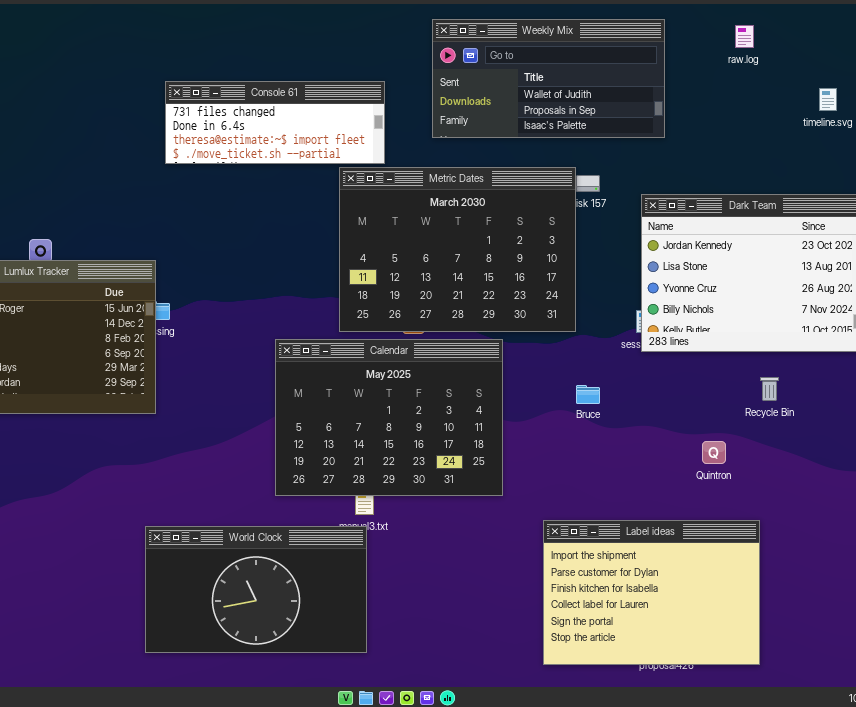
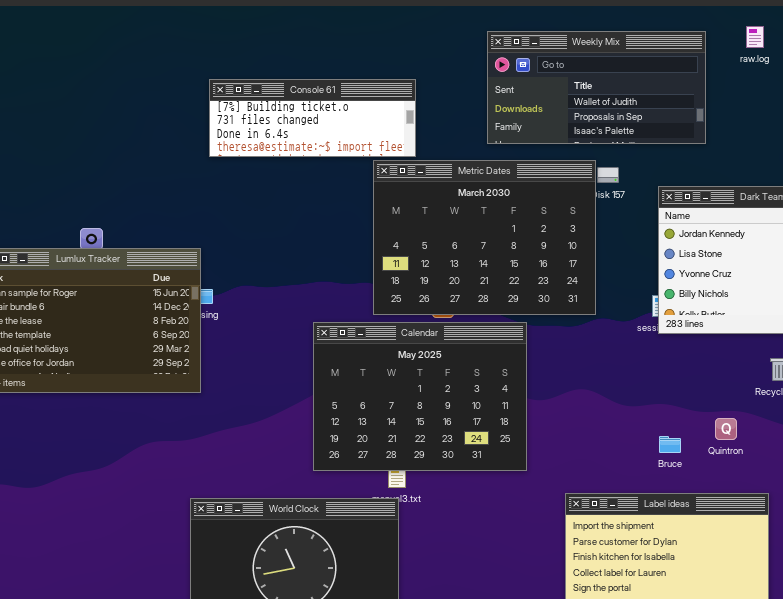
Weekly Mix: [432,19,665,138] -> [487,31,706,144], moved
Console 61: [165,81,385,164] -> [209,79,416,157], scrolled up 1 row
Bruce: [576,385,600,404] -> [659,436,681,453], moved

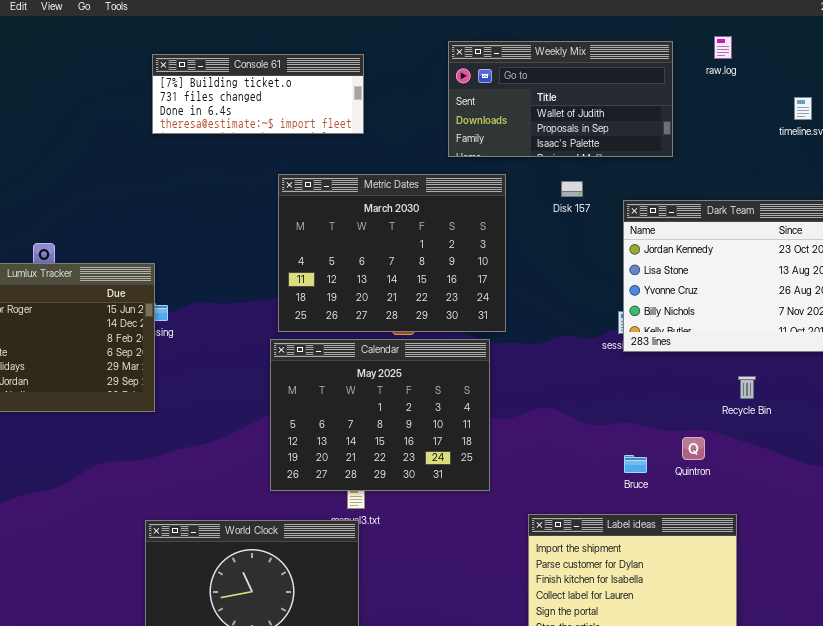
Console 61: [209,79,416,157] -> [152,54,364,134], moved
Metric Dates: [373,160,596,315] -> [278,174,506,332], moved

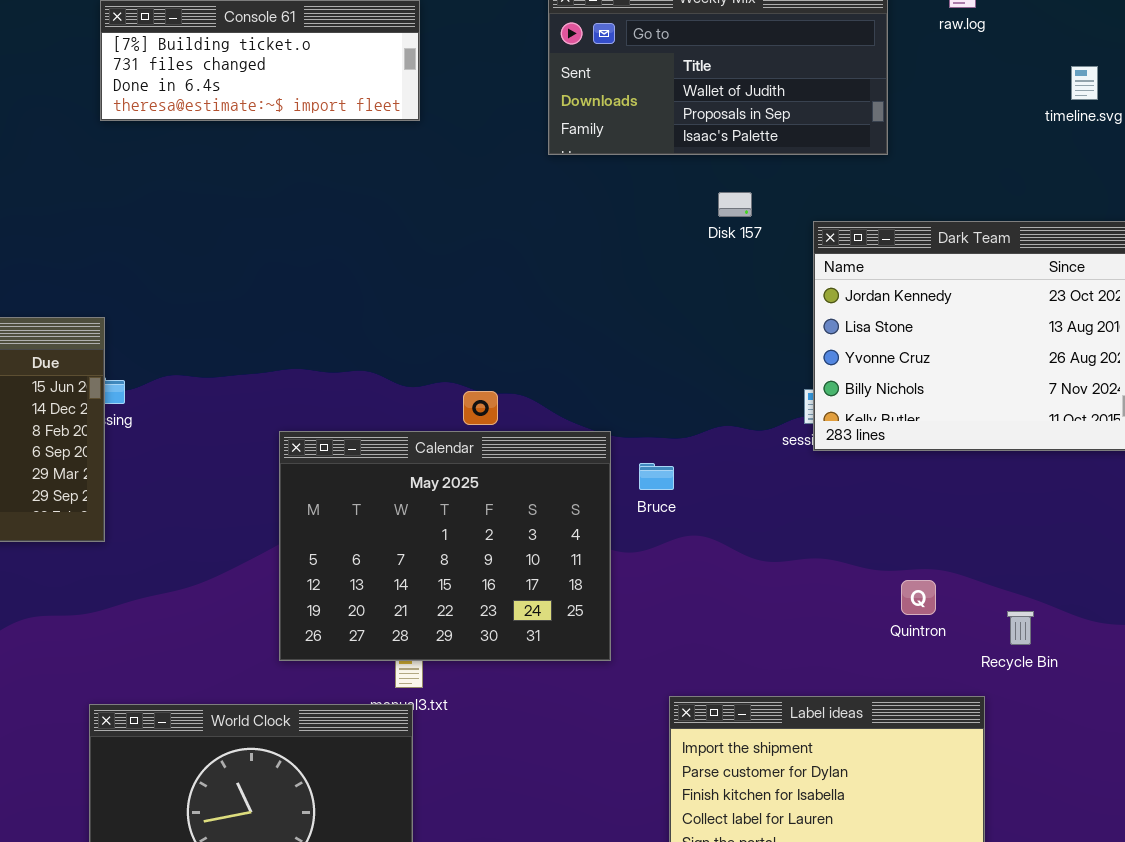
Metric Dates: [278,174,506,332] -> none, closed
Recycle Bin: [738,376,756,399] -> [1007,611,1034,645], moved
Bruce: [624,455,647,473] -> [639,463,674,490], moved

